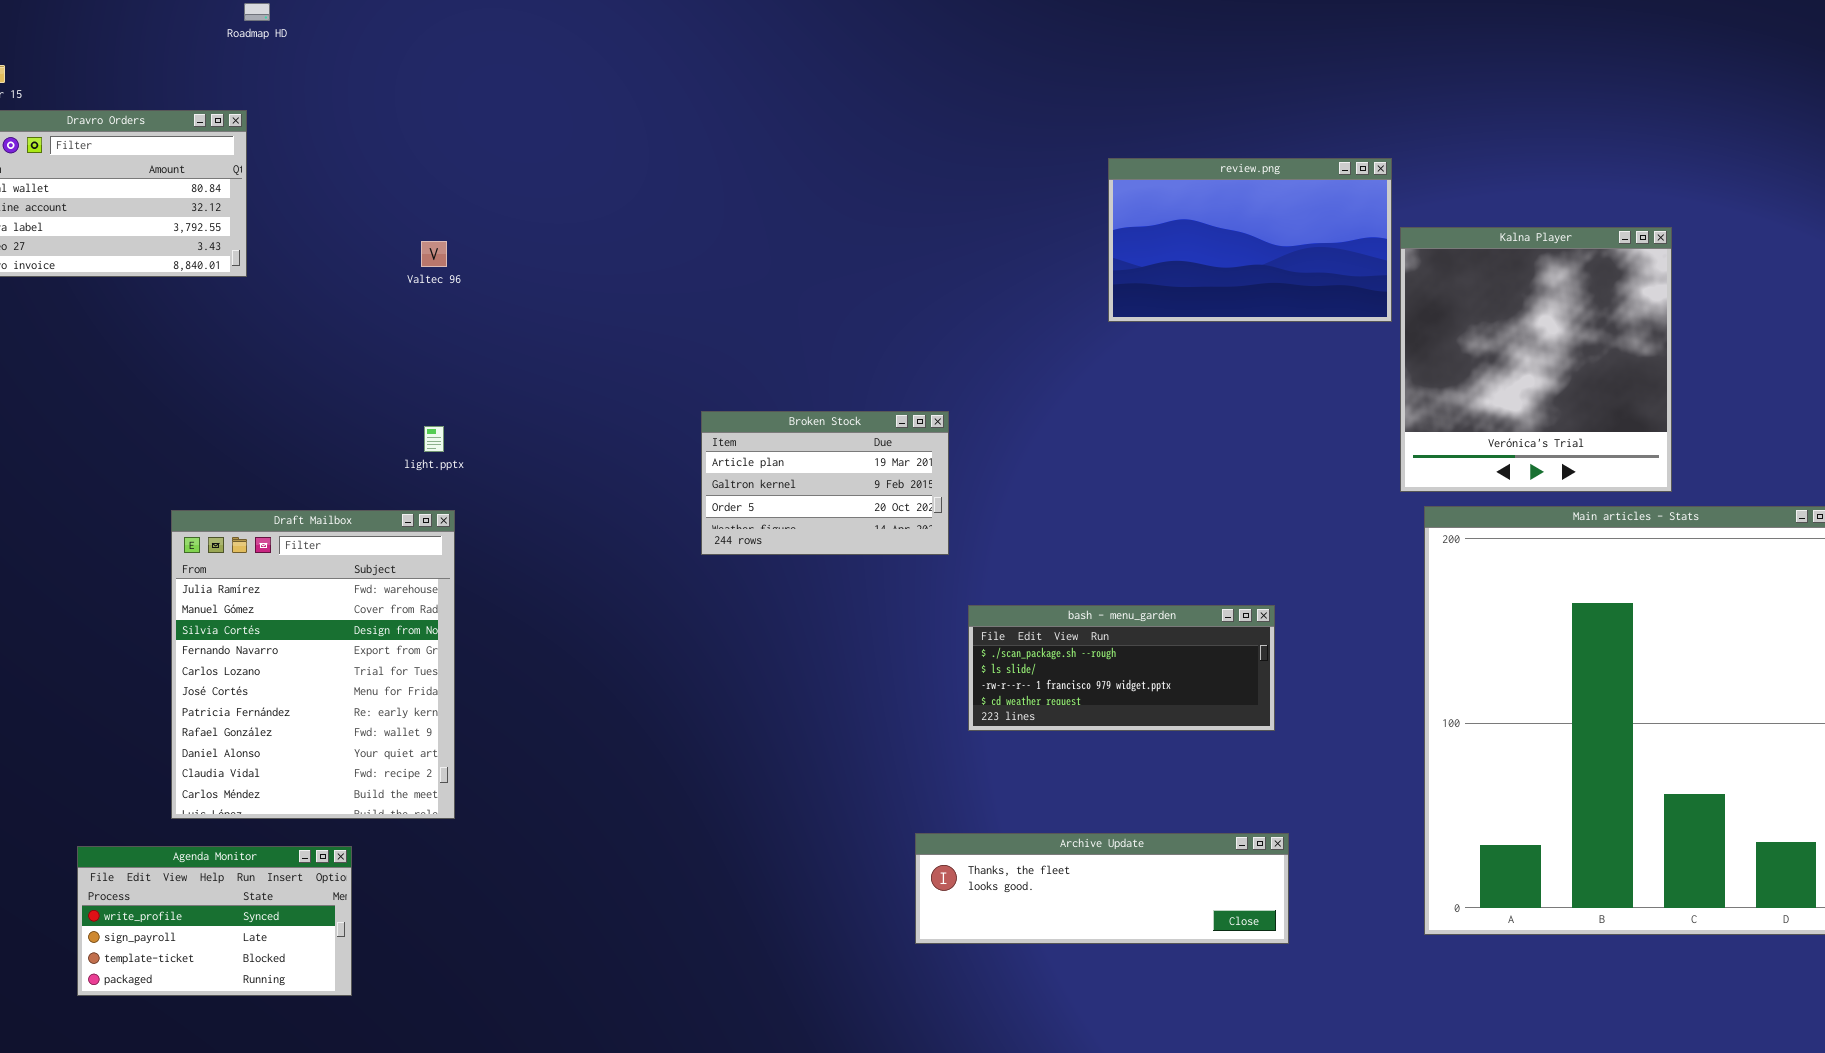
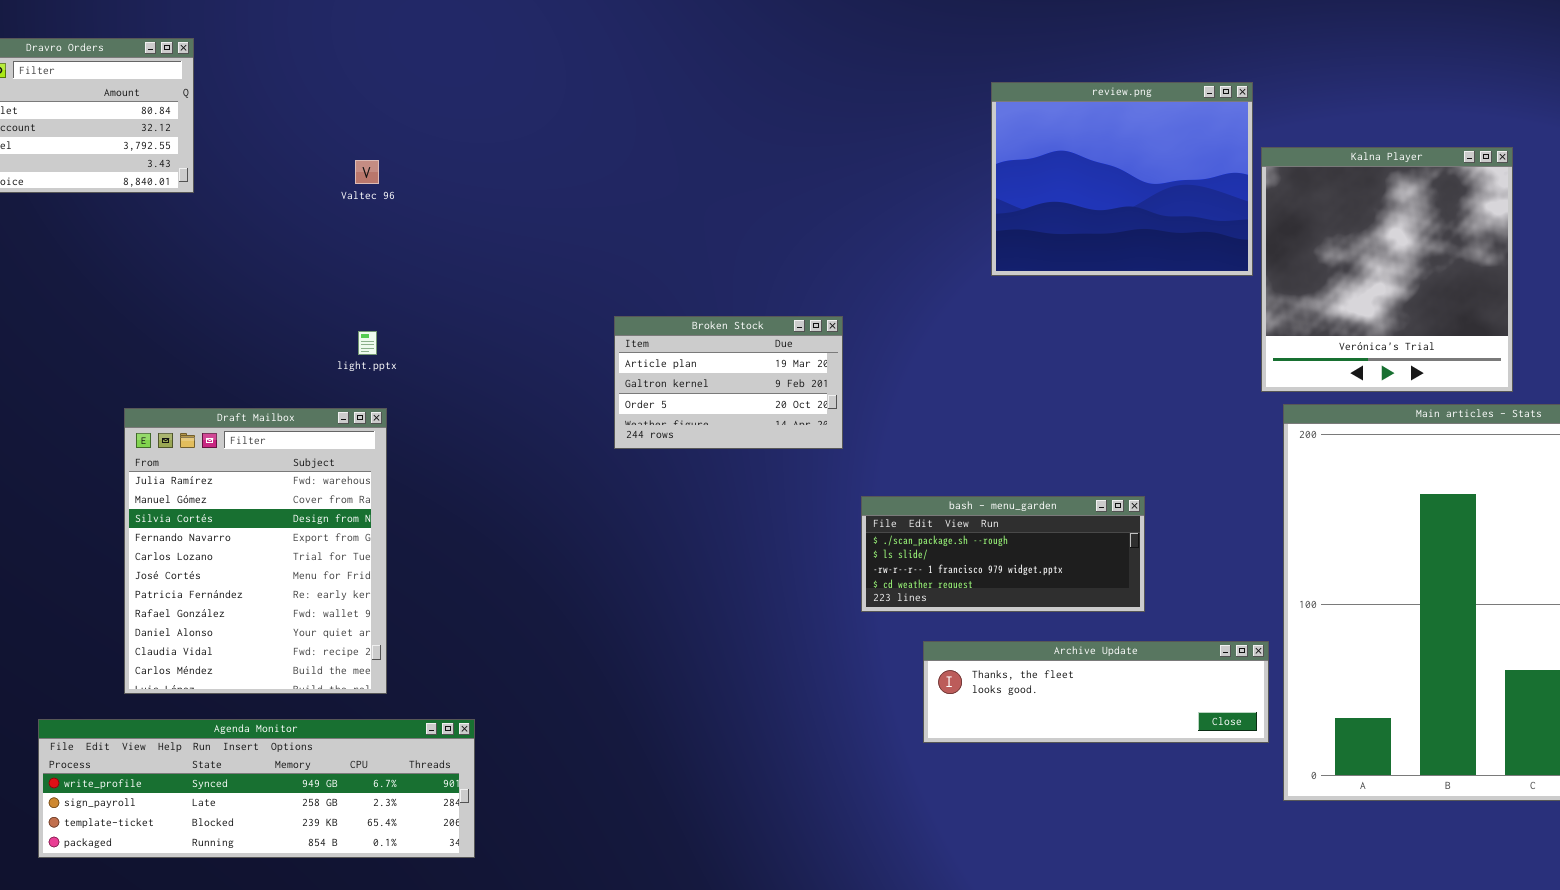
review.png: [1108,158,1392,322] -> [991,82,1253,276], resized
Archive Update: [915,833,1289,944] -> [923,641,1269,743], moved
Agenda Monitor: [77,846,352,996] -> [38,719,475,858], resized

